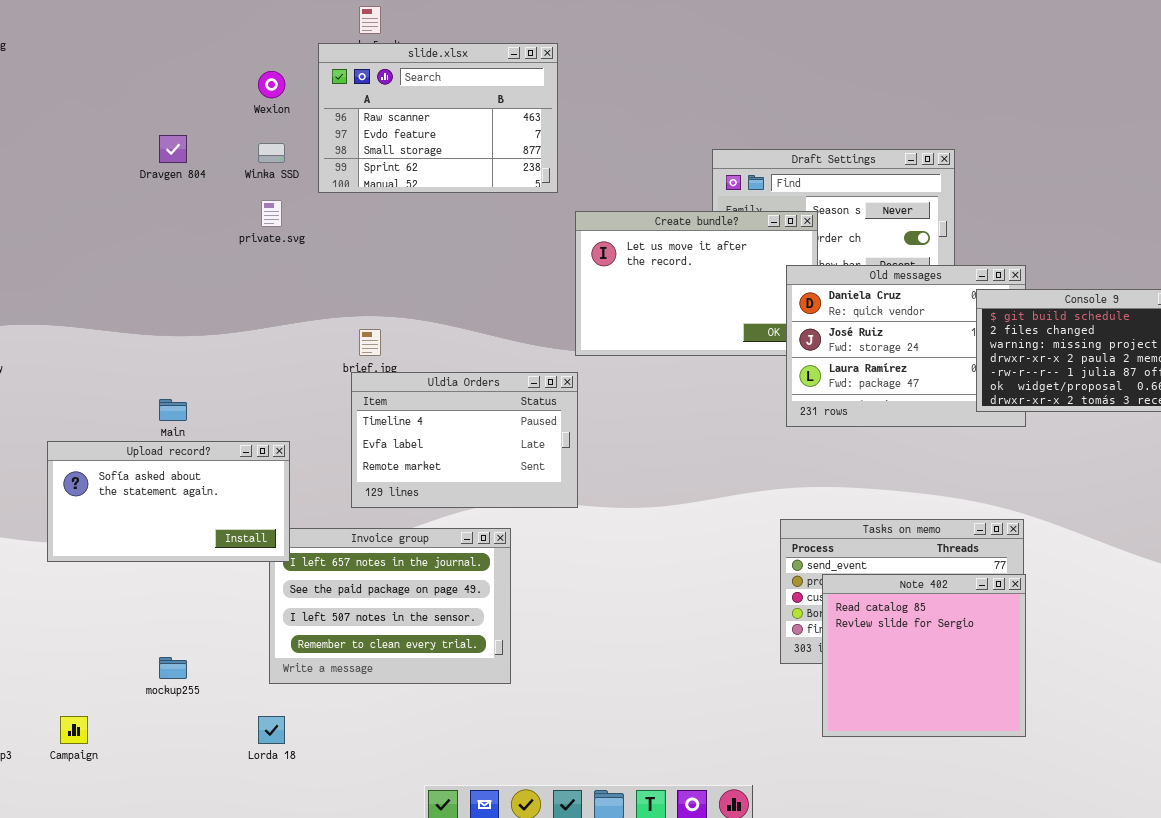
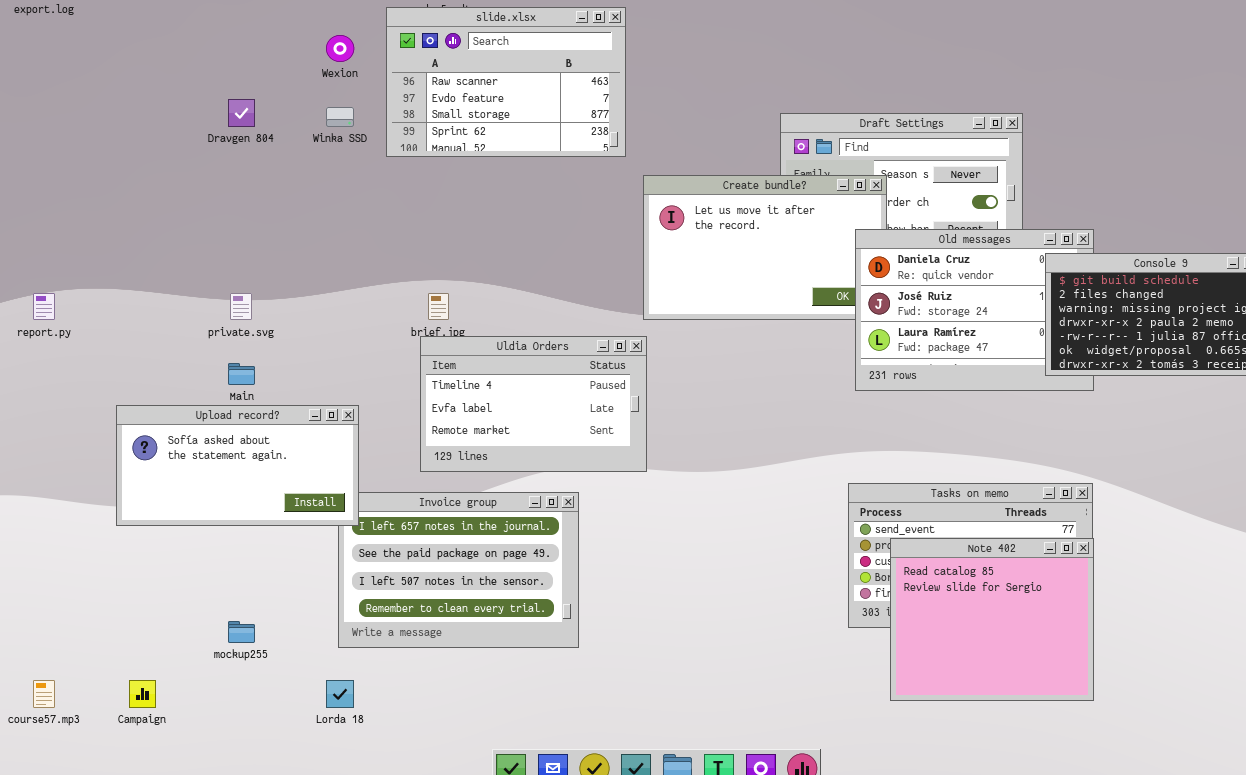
private.svg: [261,200,282,227] -> [230,293,252,320], moved

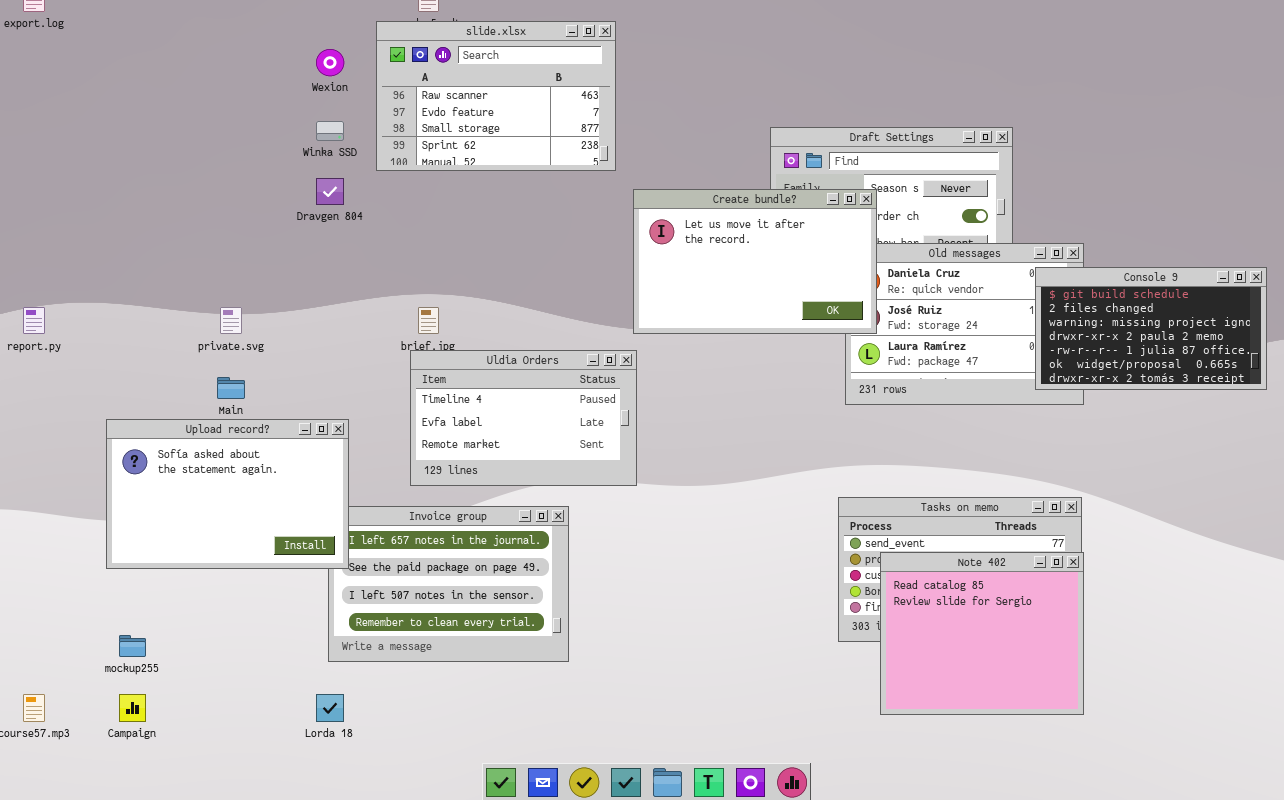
Dravgen 804: [228,99,255,127] -> [316,178,344,205], moved
Create bundle?: [643,175,887,320] -> [633,189,877,334], raised
Upload record?: [116,405,359,526] -> [106,419,349,569], resized
mockup255: [228,621,255,643] -> [119,635,146,657], moved

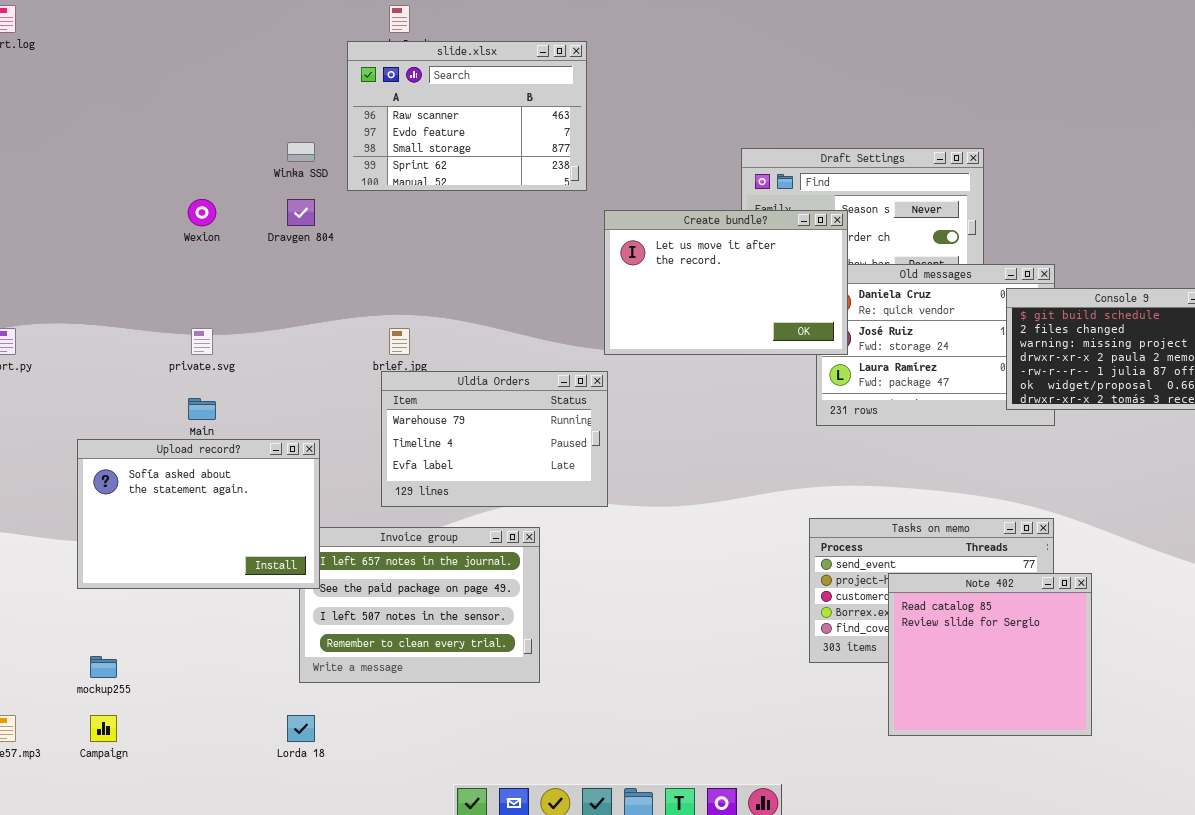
Wexion: [316,49,344,76] -> [188,199,216,226], moved
Uldia Orders: [410,350,637,486] -> [381,371,608,507], scrolled up 1 row
Note 402: [880,552,1084,715] -> [888,573,1092,736], moved

